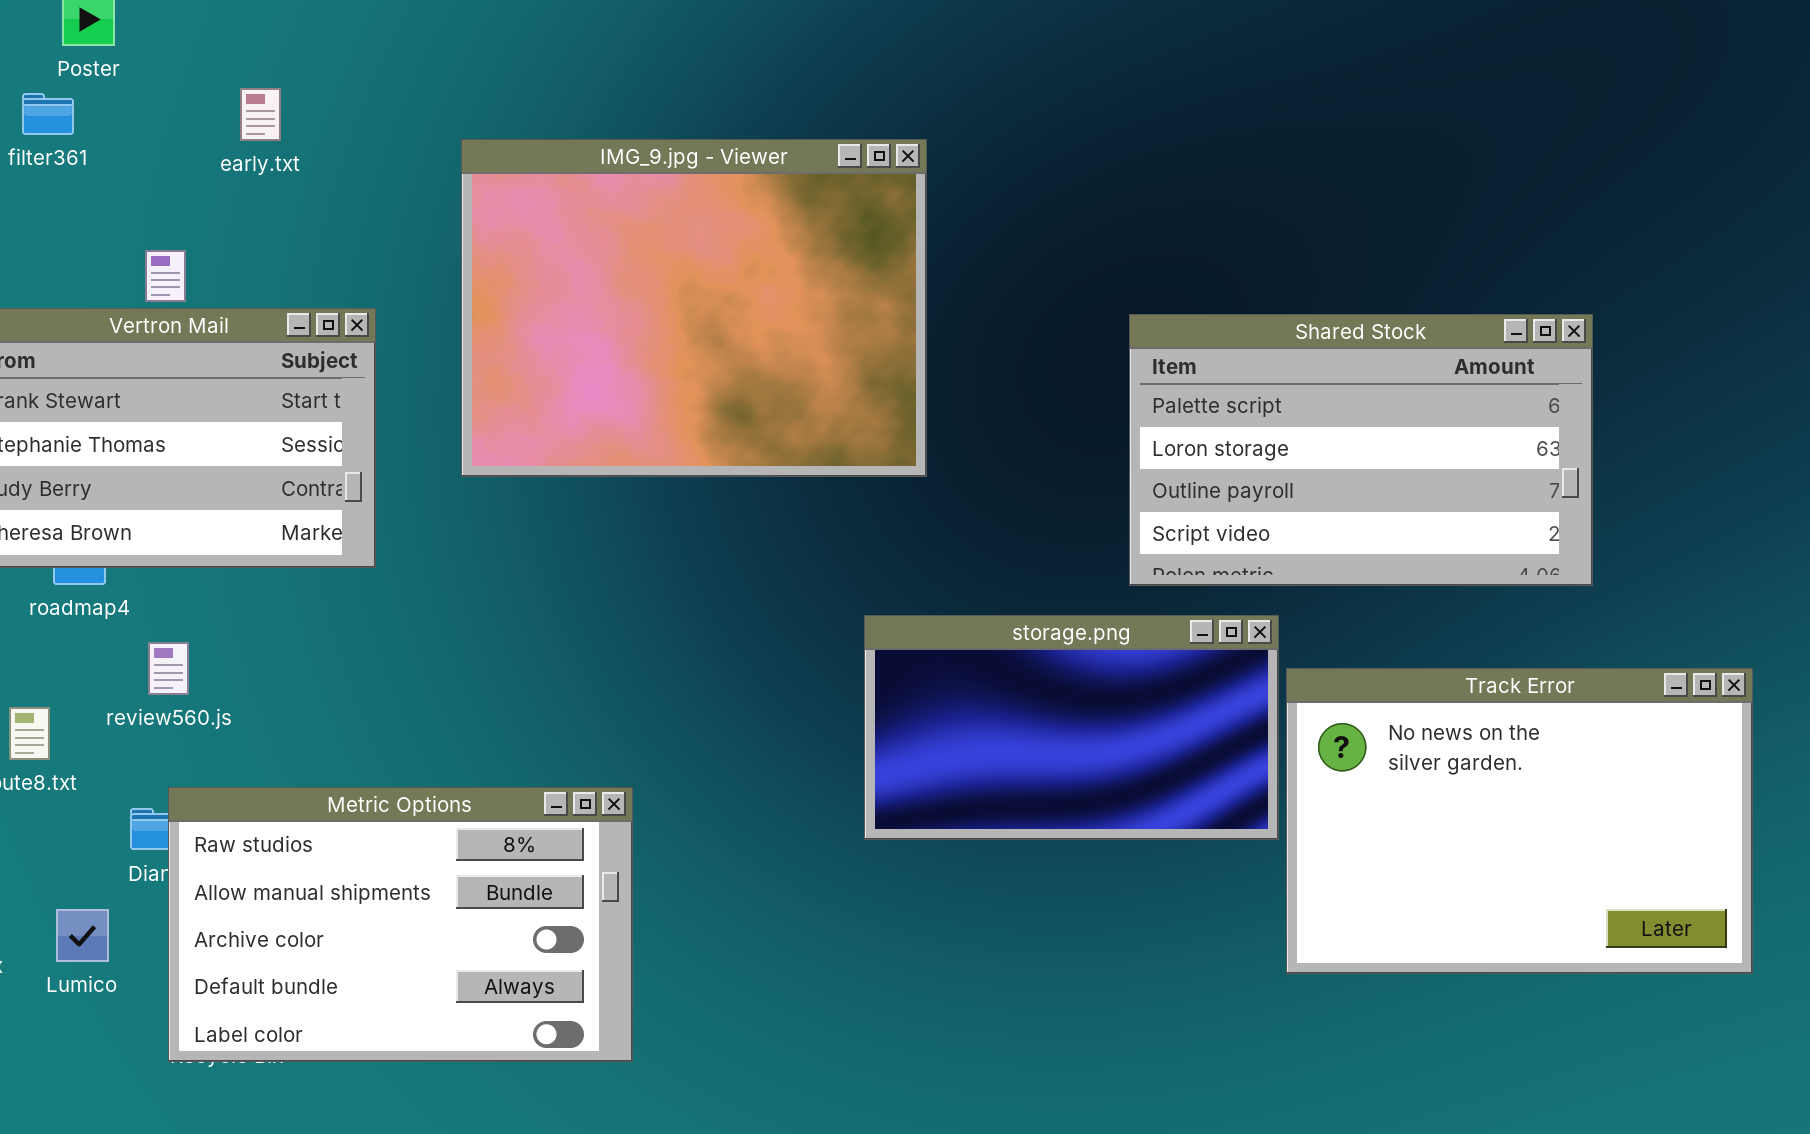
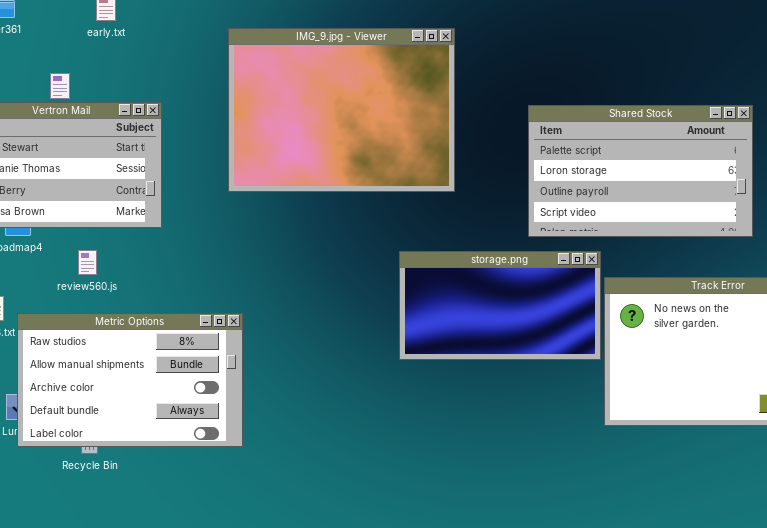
IMG_9.jpg - Viewer: [461,139,927,477] -> [228,28,455,192], moved
review560.js: [148,642,189,695] -> [78,250,97,275], moved
Metric Options: [168,787,633,1062] -> [17,313,243,447], moved

